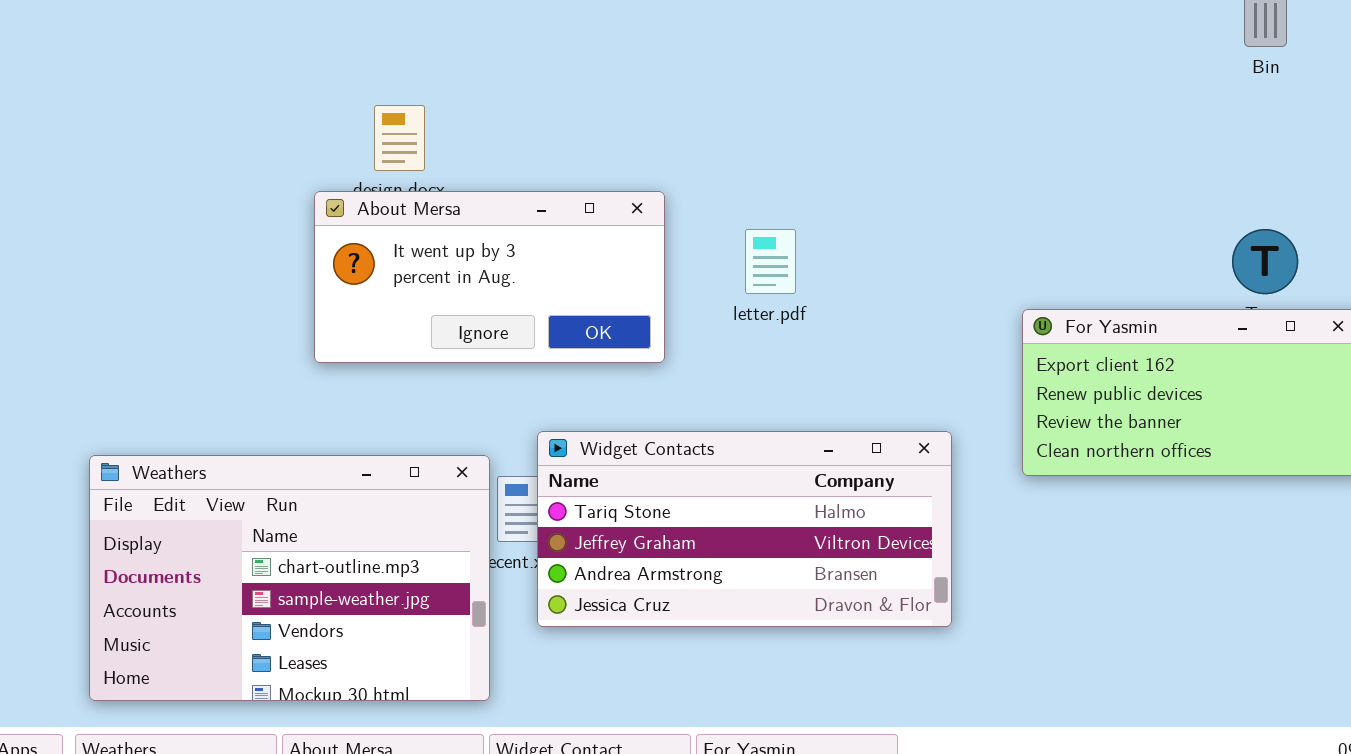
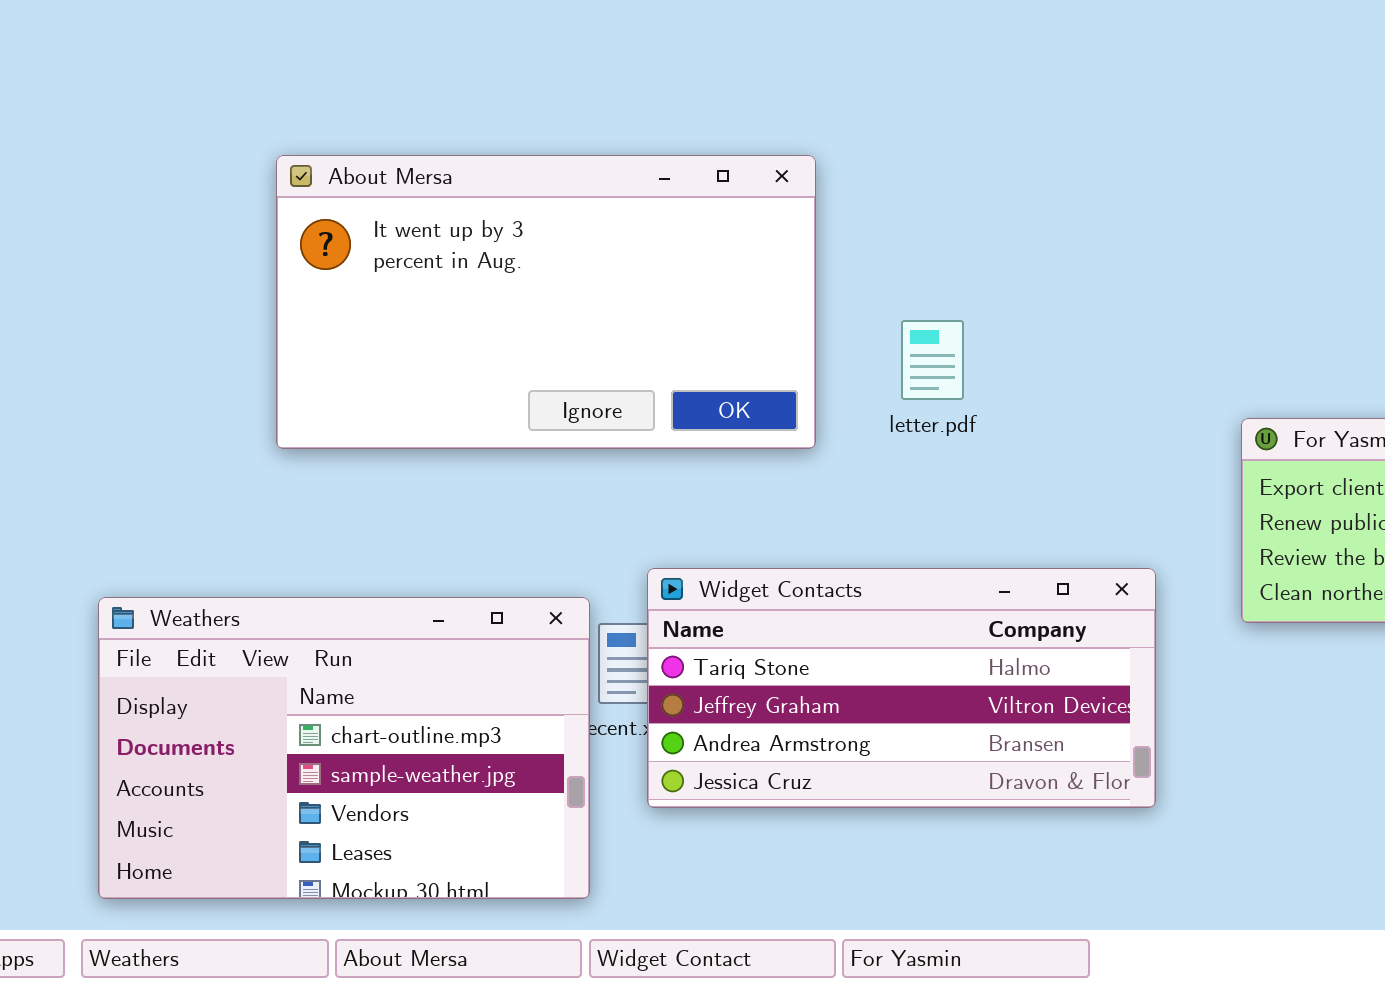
About Mersa: [314,191,665,363] -> [276,155,816,449], moved, resized

